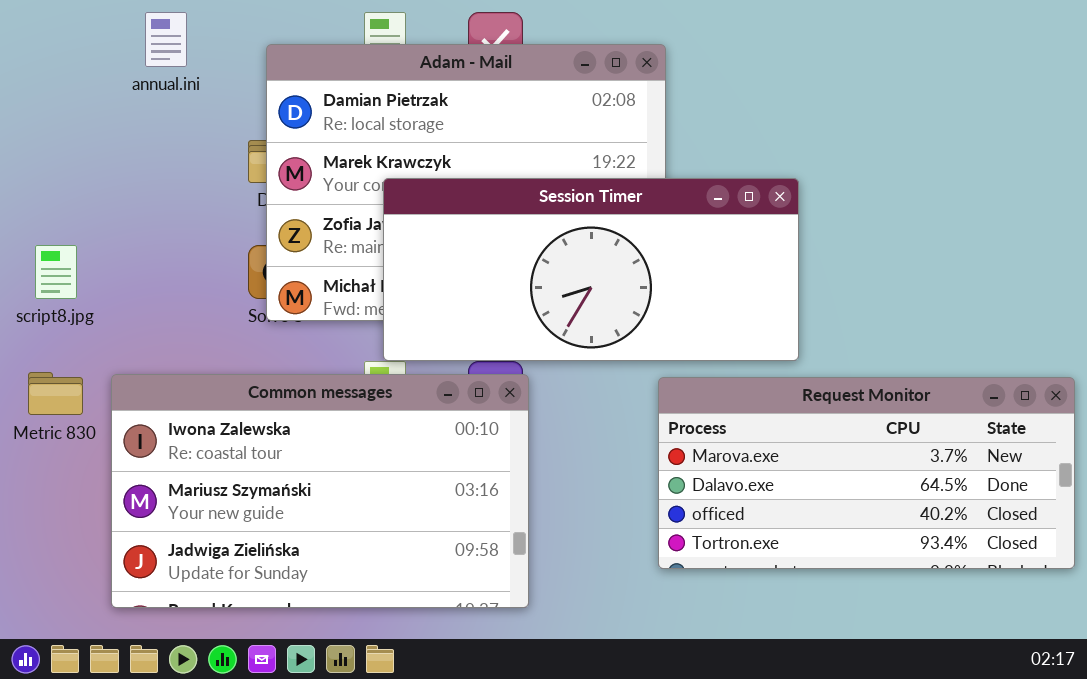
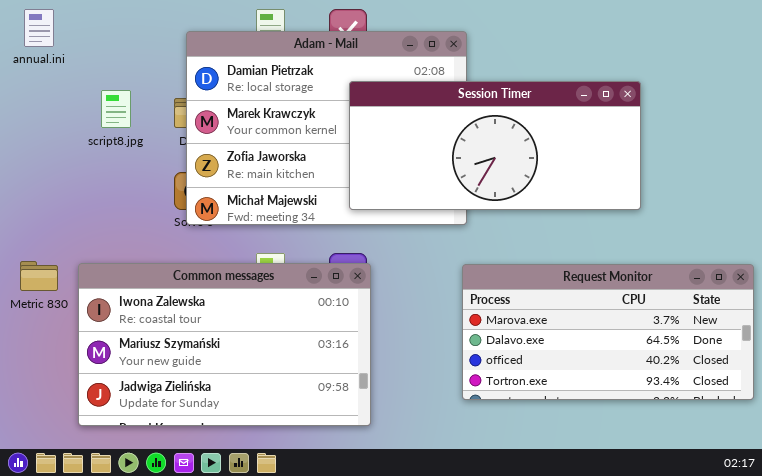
annual.ini: [145,12,187,67] -> [24,9,54,47], moved
Session Timer: [383,178,799,361] -> [349,81,641,210], moved
script8.jpg: [35,245,77,299] -> [101,90,131,128], moved

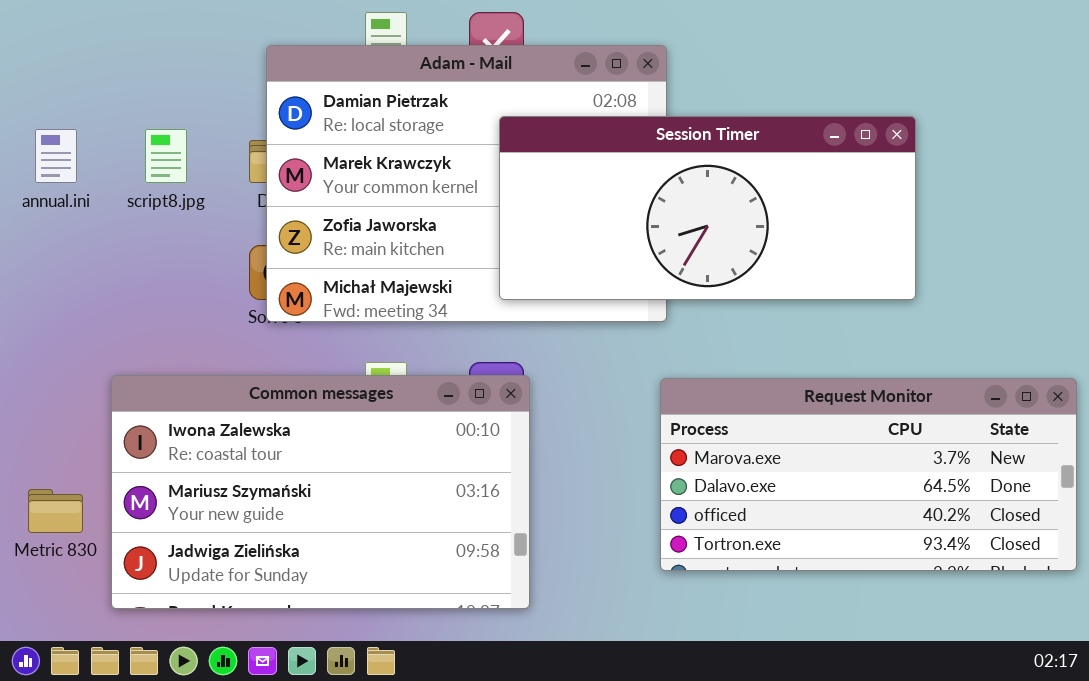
annual.ini: [24,9,54,47] -> [35,129,77,183], moved
Metric 830: [20,261,58,291] -> [28,489,83,533], moved

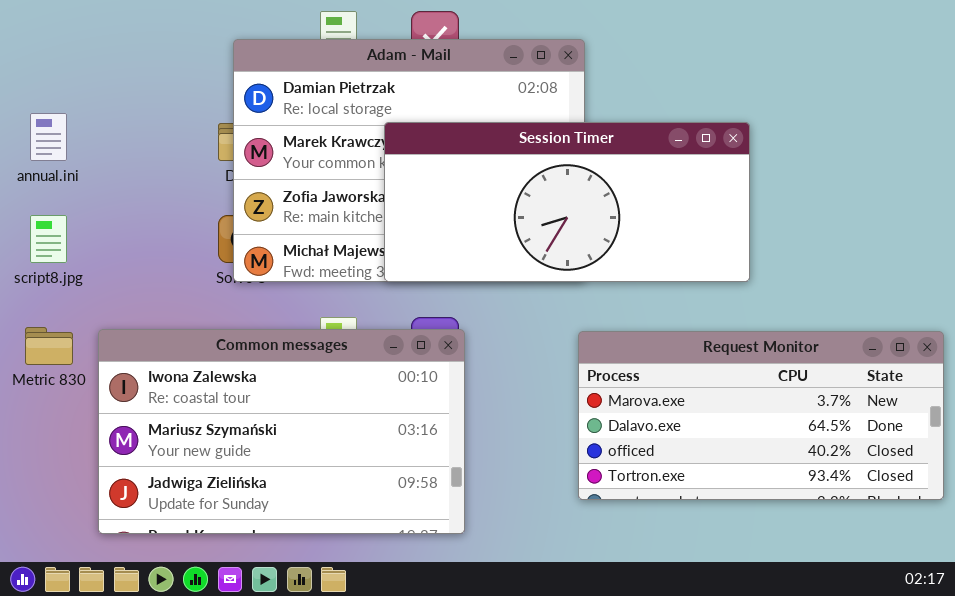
Session Timer: [499,116,916,300] -> [384,122,750,282], moved
script8.jpg: [145,129,187,183] -> [30,215,67,263], moved
Metric 830: [28,489,83,533] -> [25,327,73,365], moved

